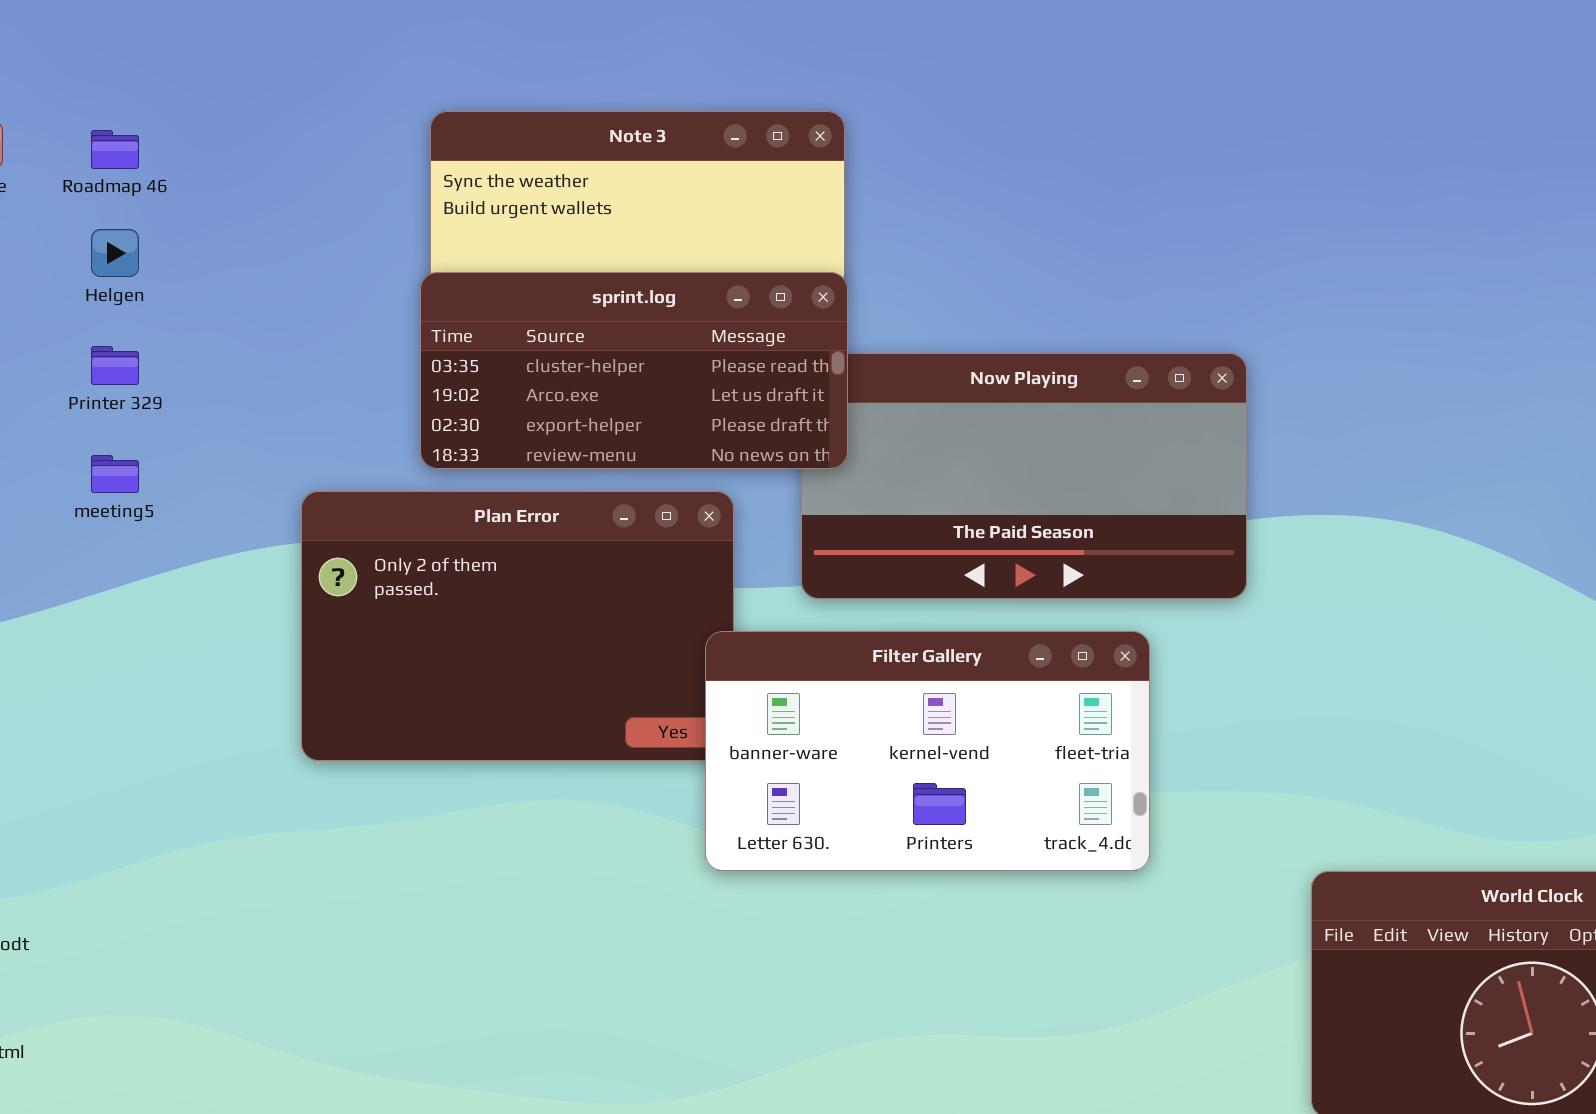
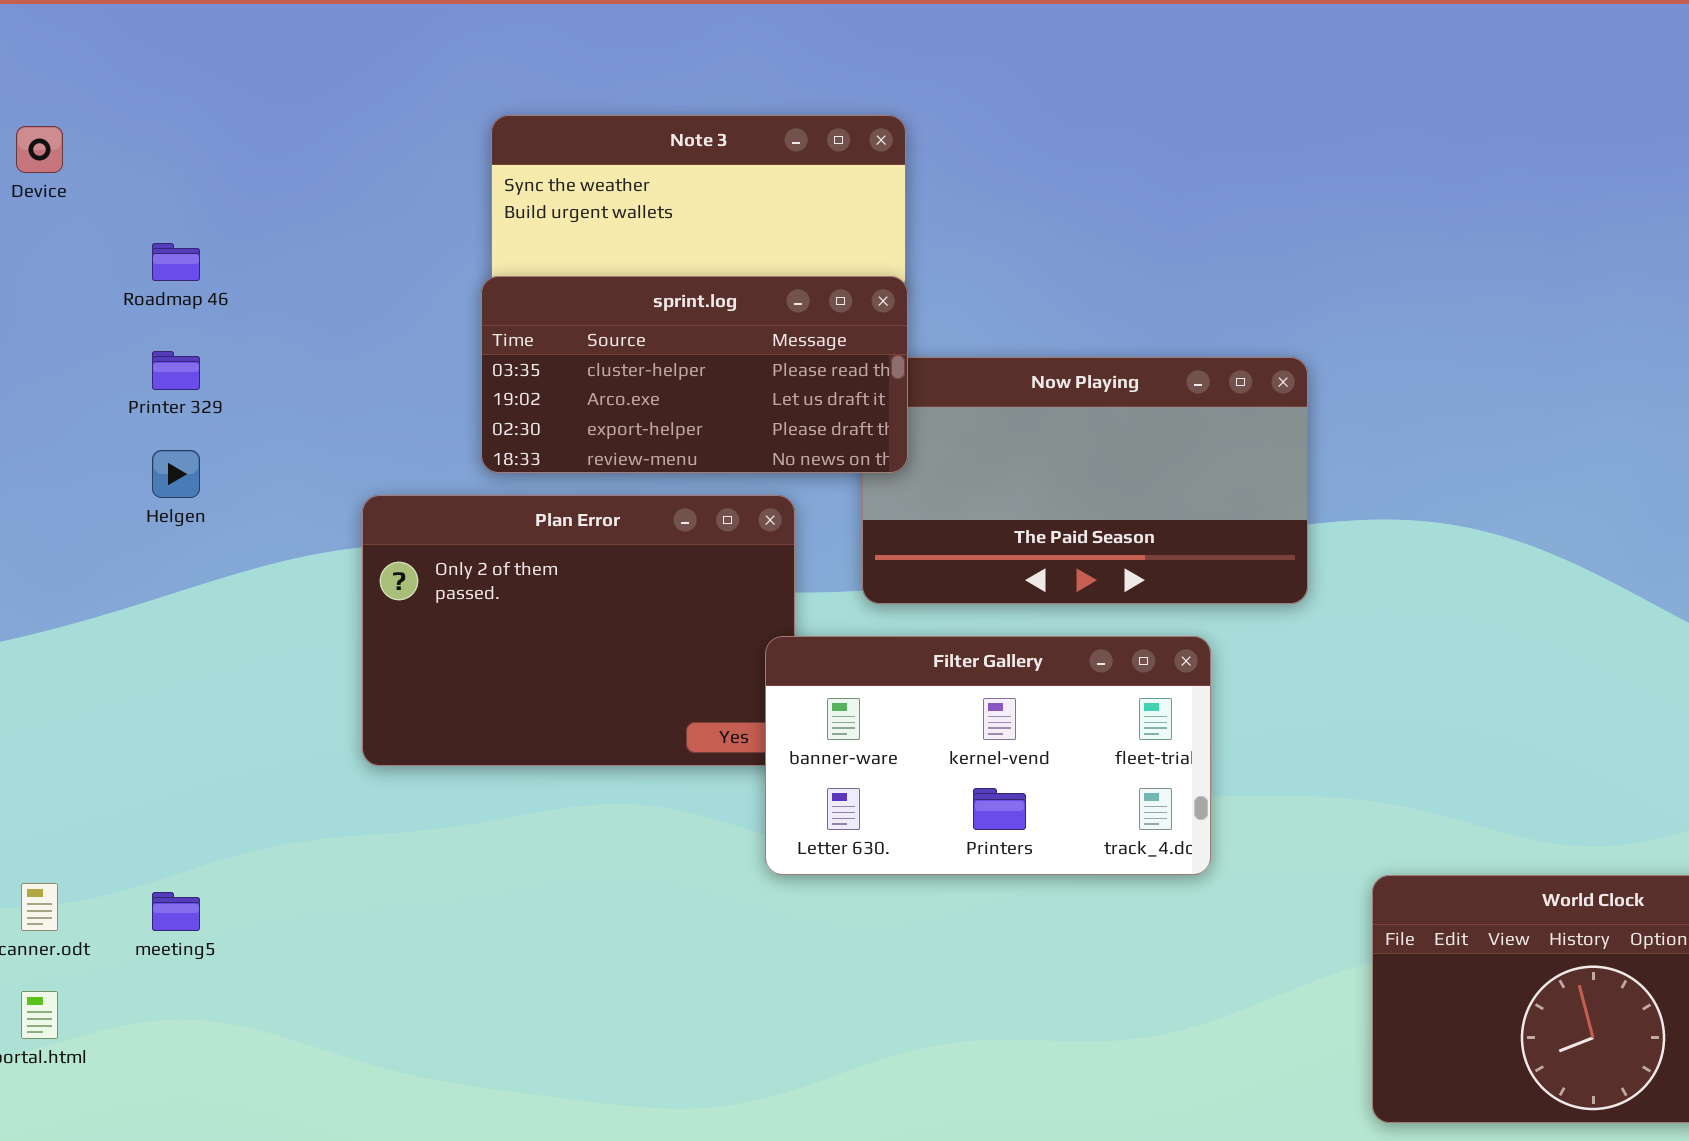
Roadmap 46: [91,130,139,169] -> [152,243,200,281], moved
Helgen: [91,229,139,277] -> [152,450,200,498], moved
meeting5: [91,455,139,493] -> [152,892,200,931], moved

